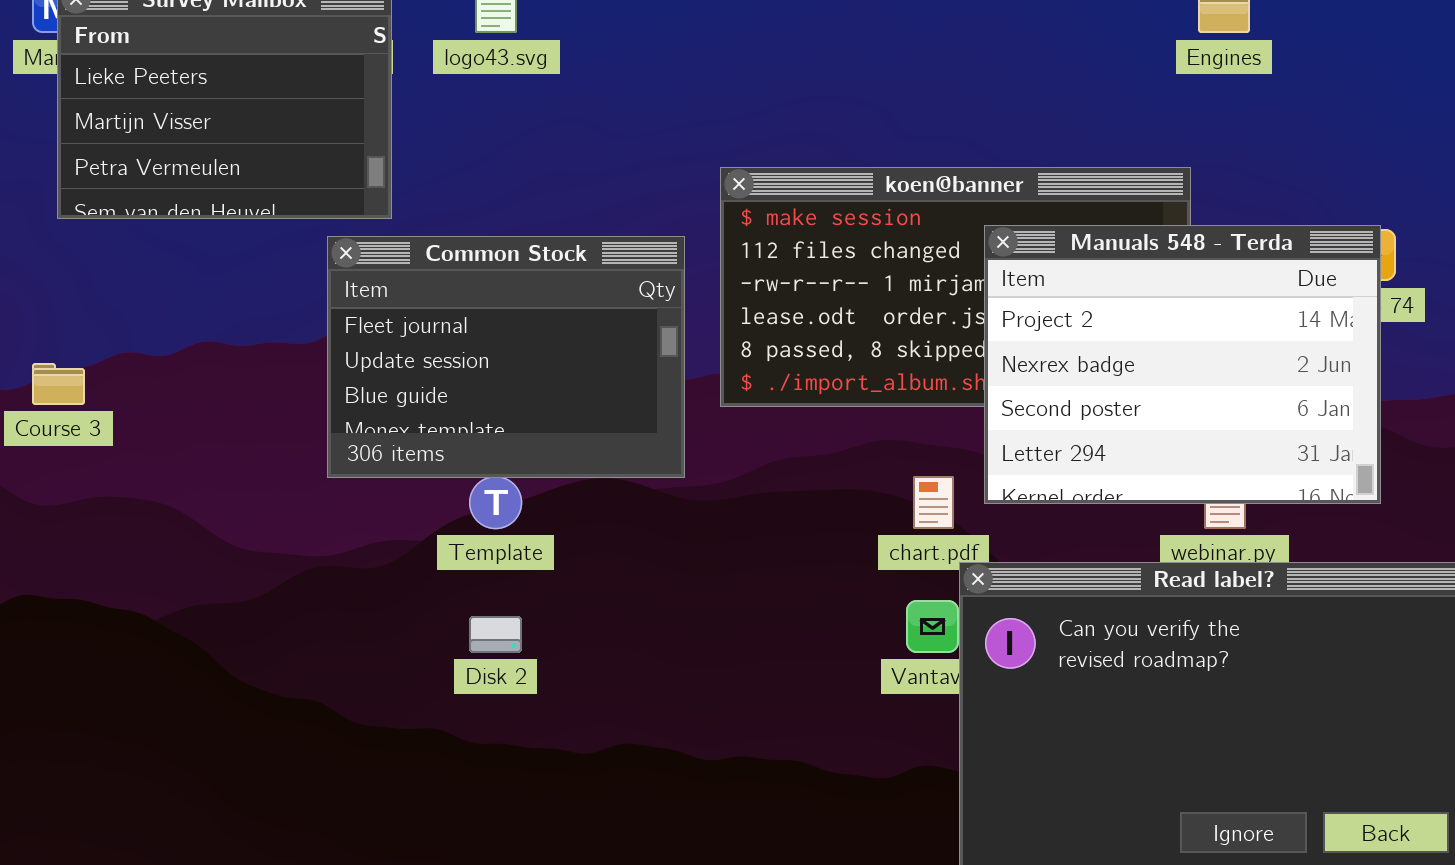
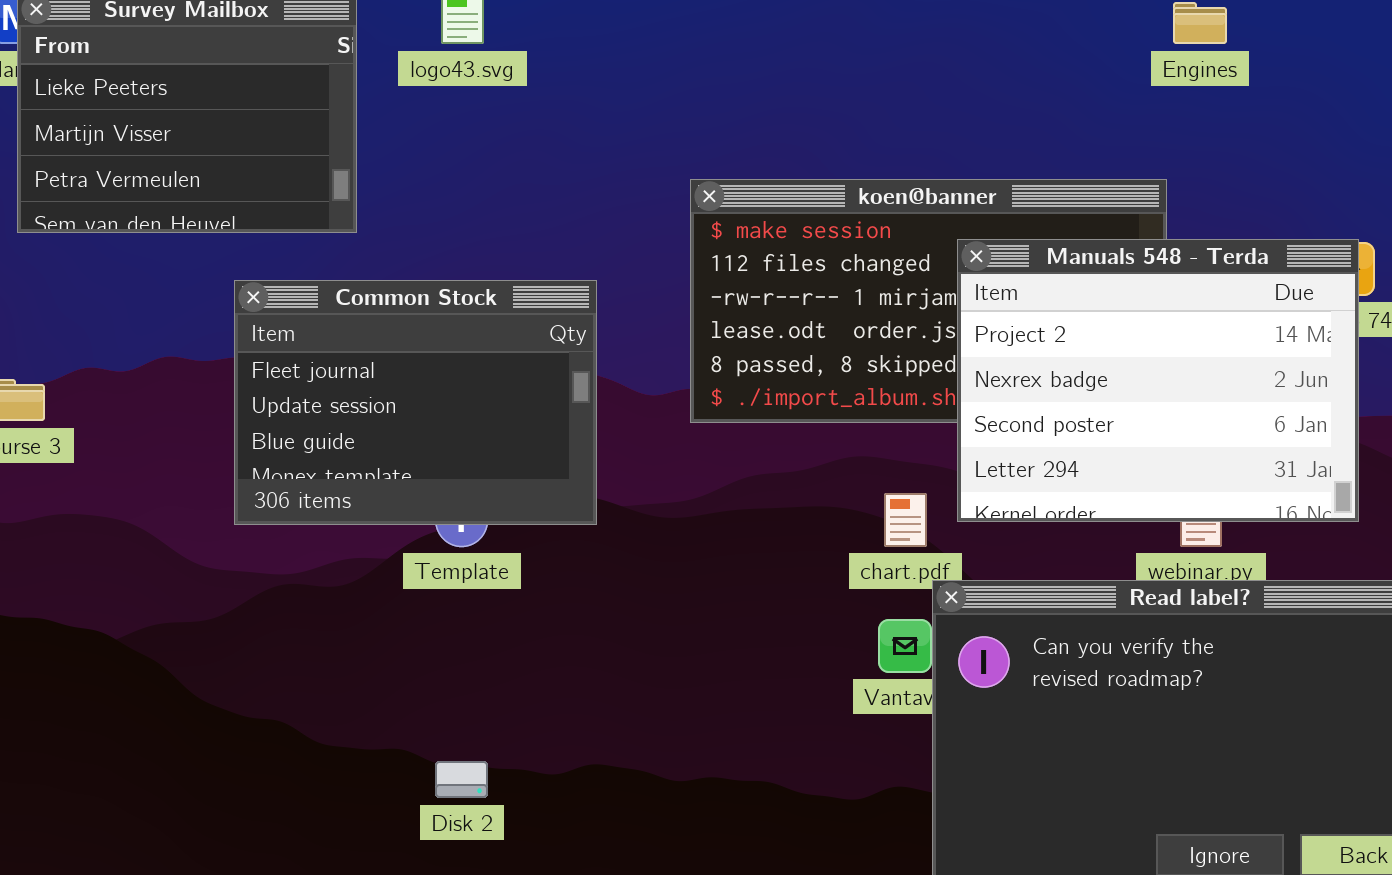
Common Stock: [327,236,685,478] -> [234,280,597,525], moved
Disk 2: [469,616,522,653] -> [435,761,488,798], moved

